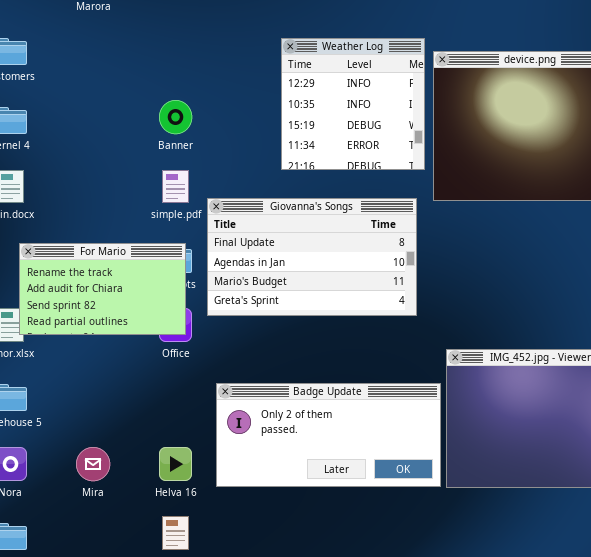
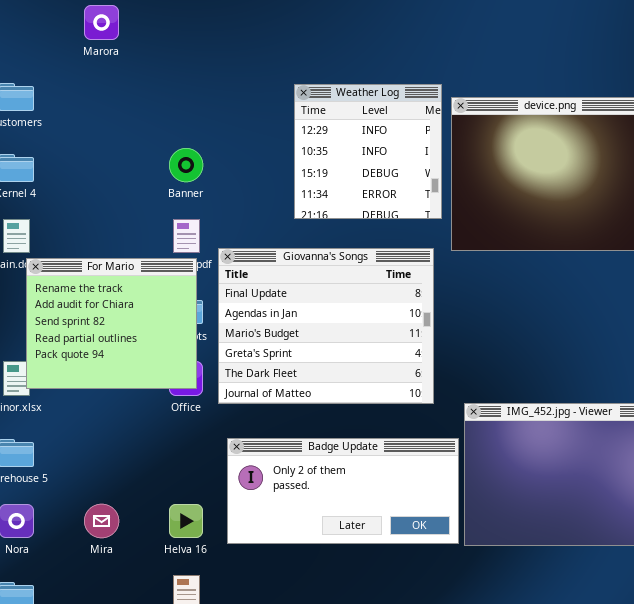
Giovanna's Songs: [207,198,417,316] -> [218,248,434,404], resized
For Mario: [19,243,186,335] -> [26,258,197,389], resized

